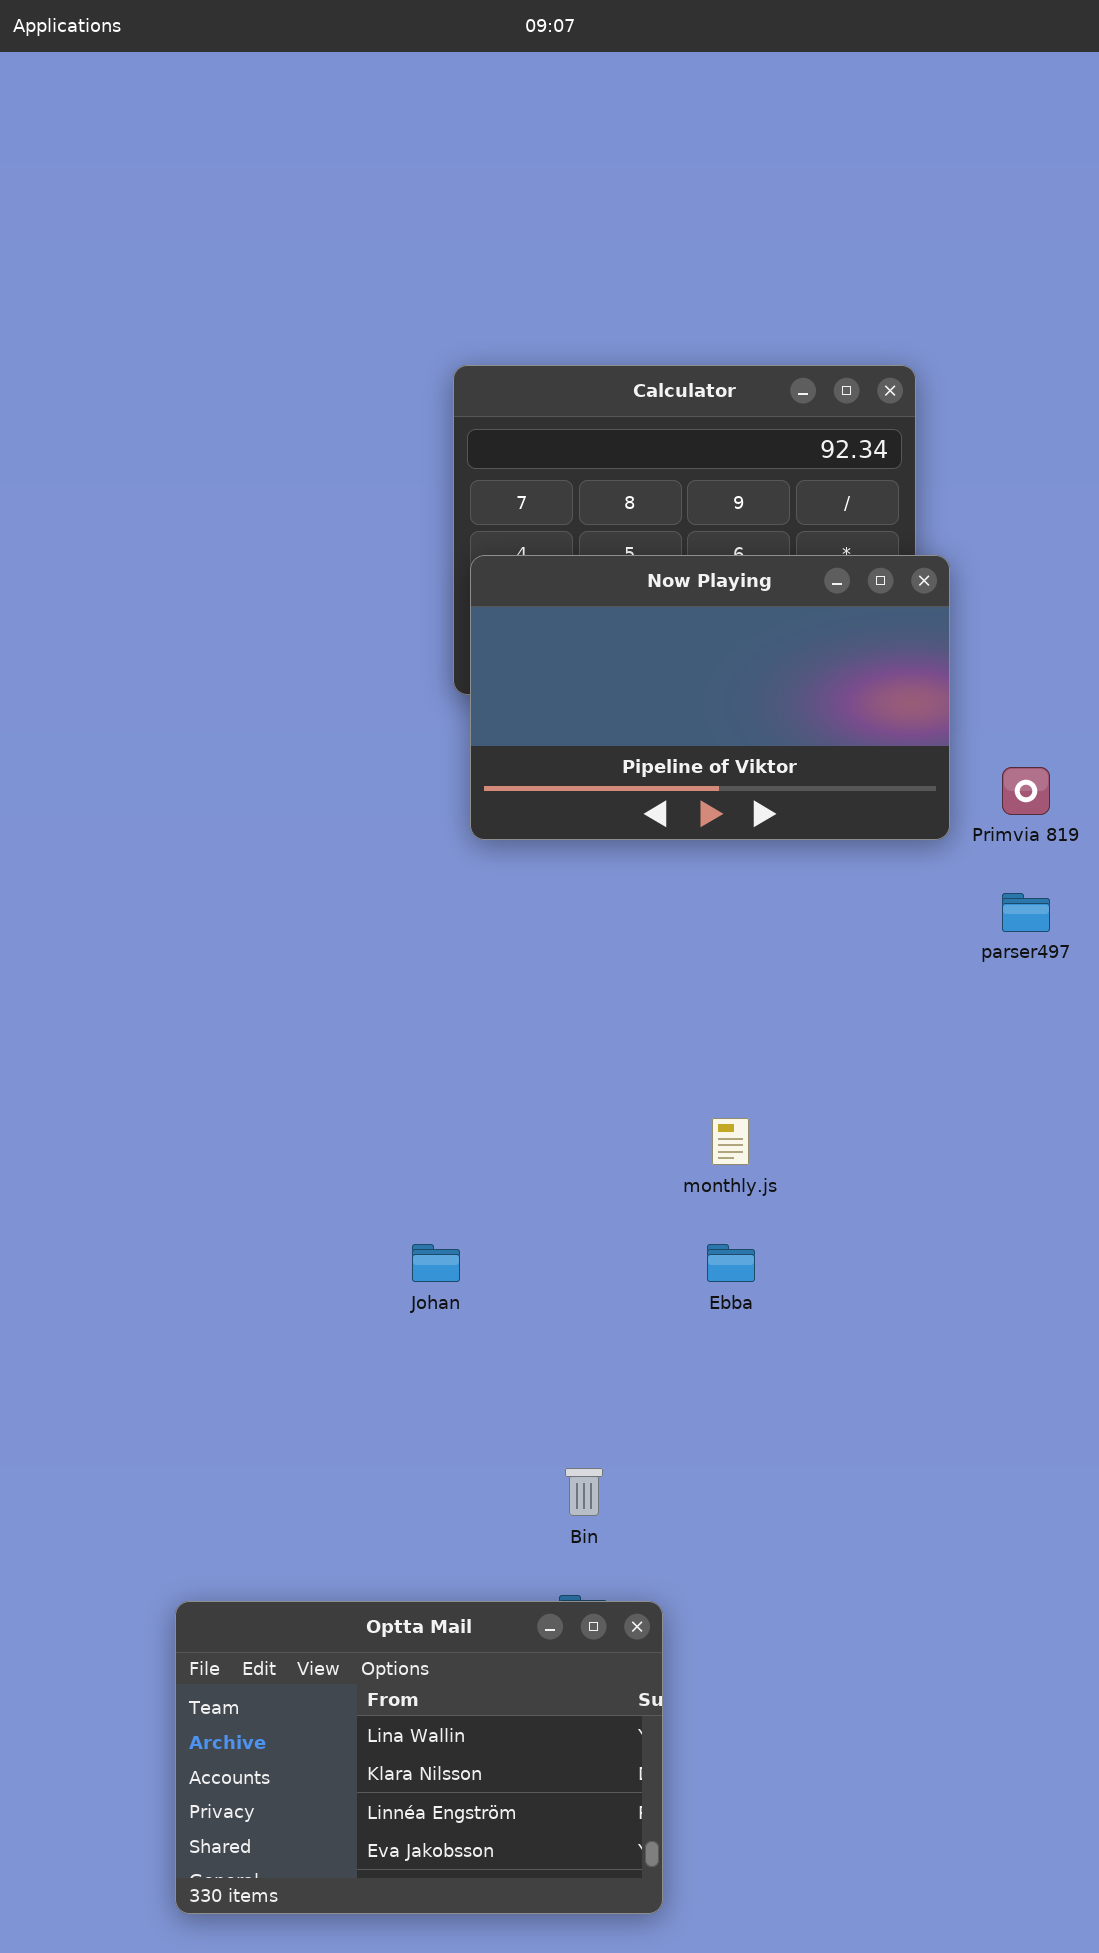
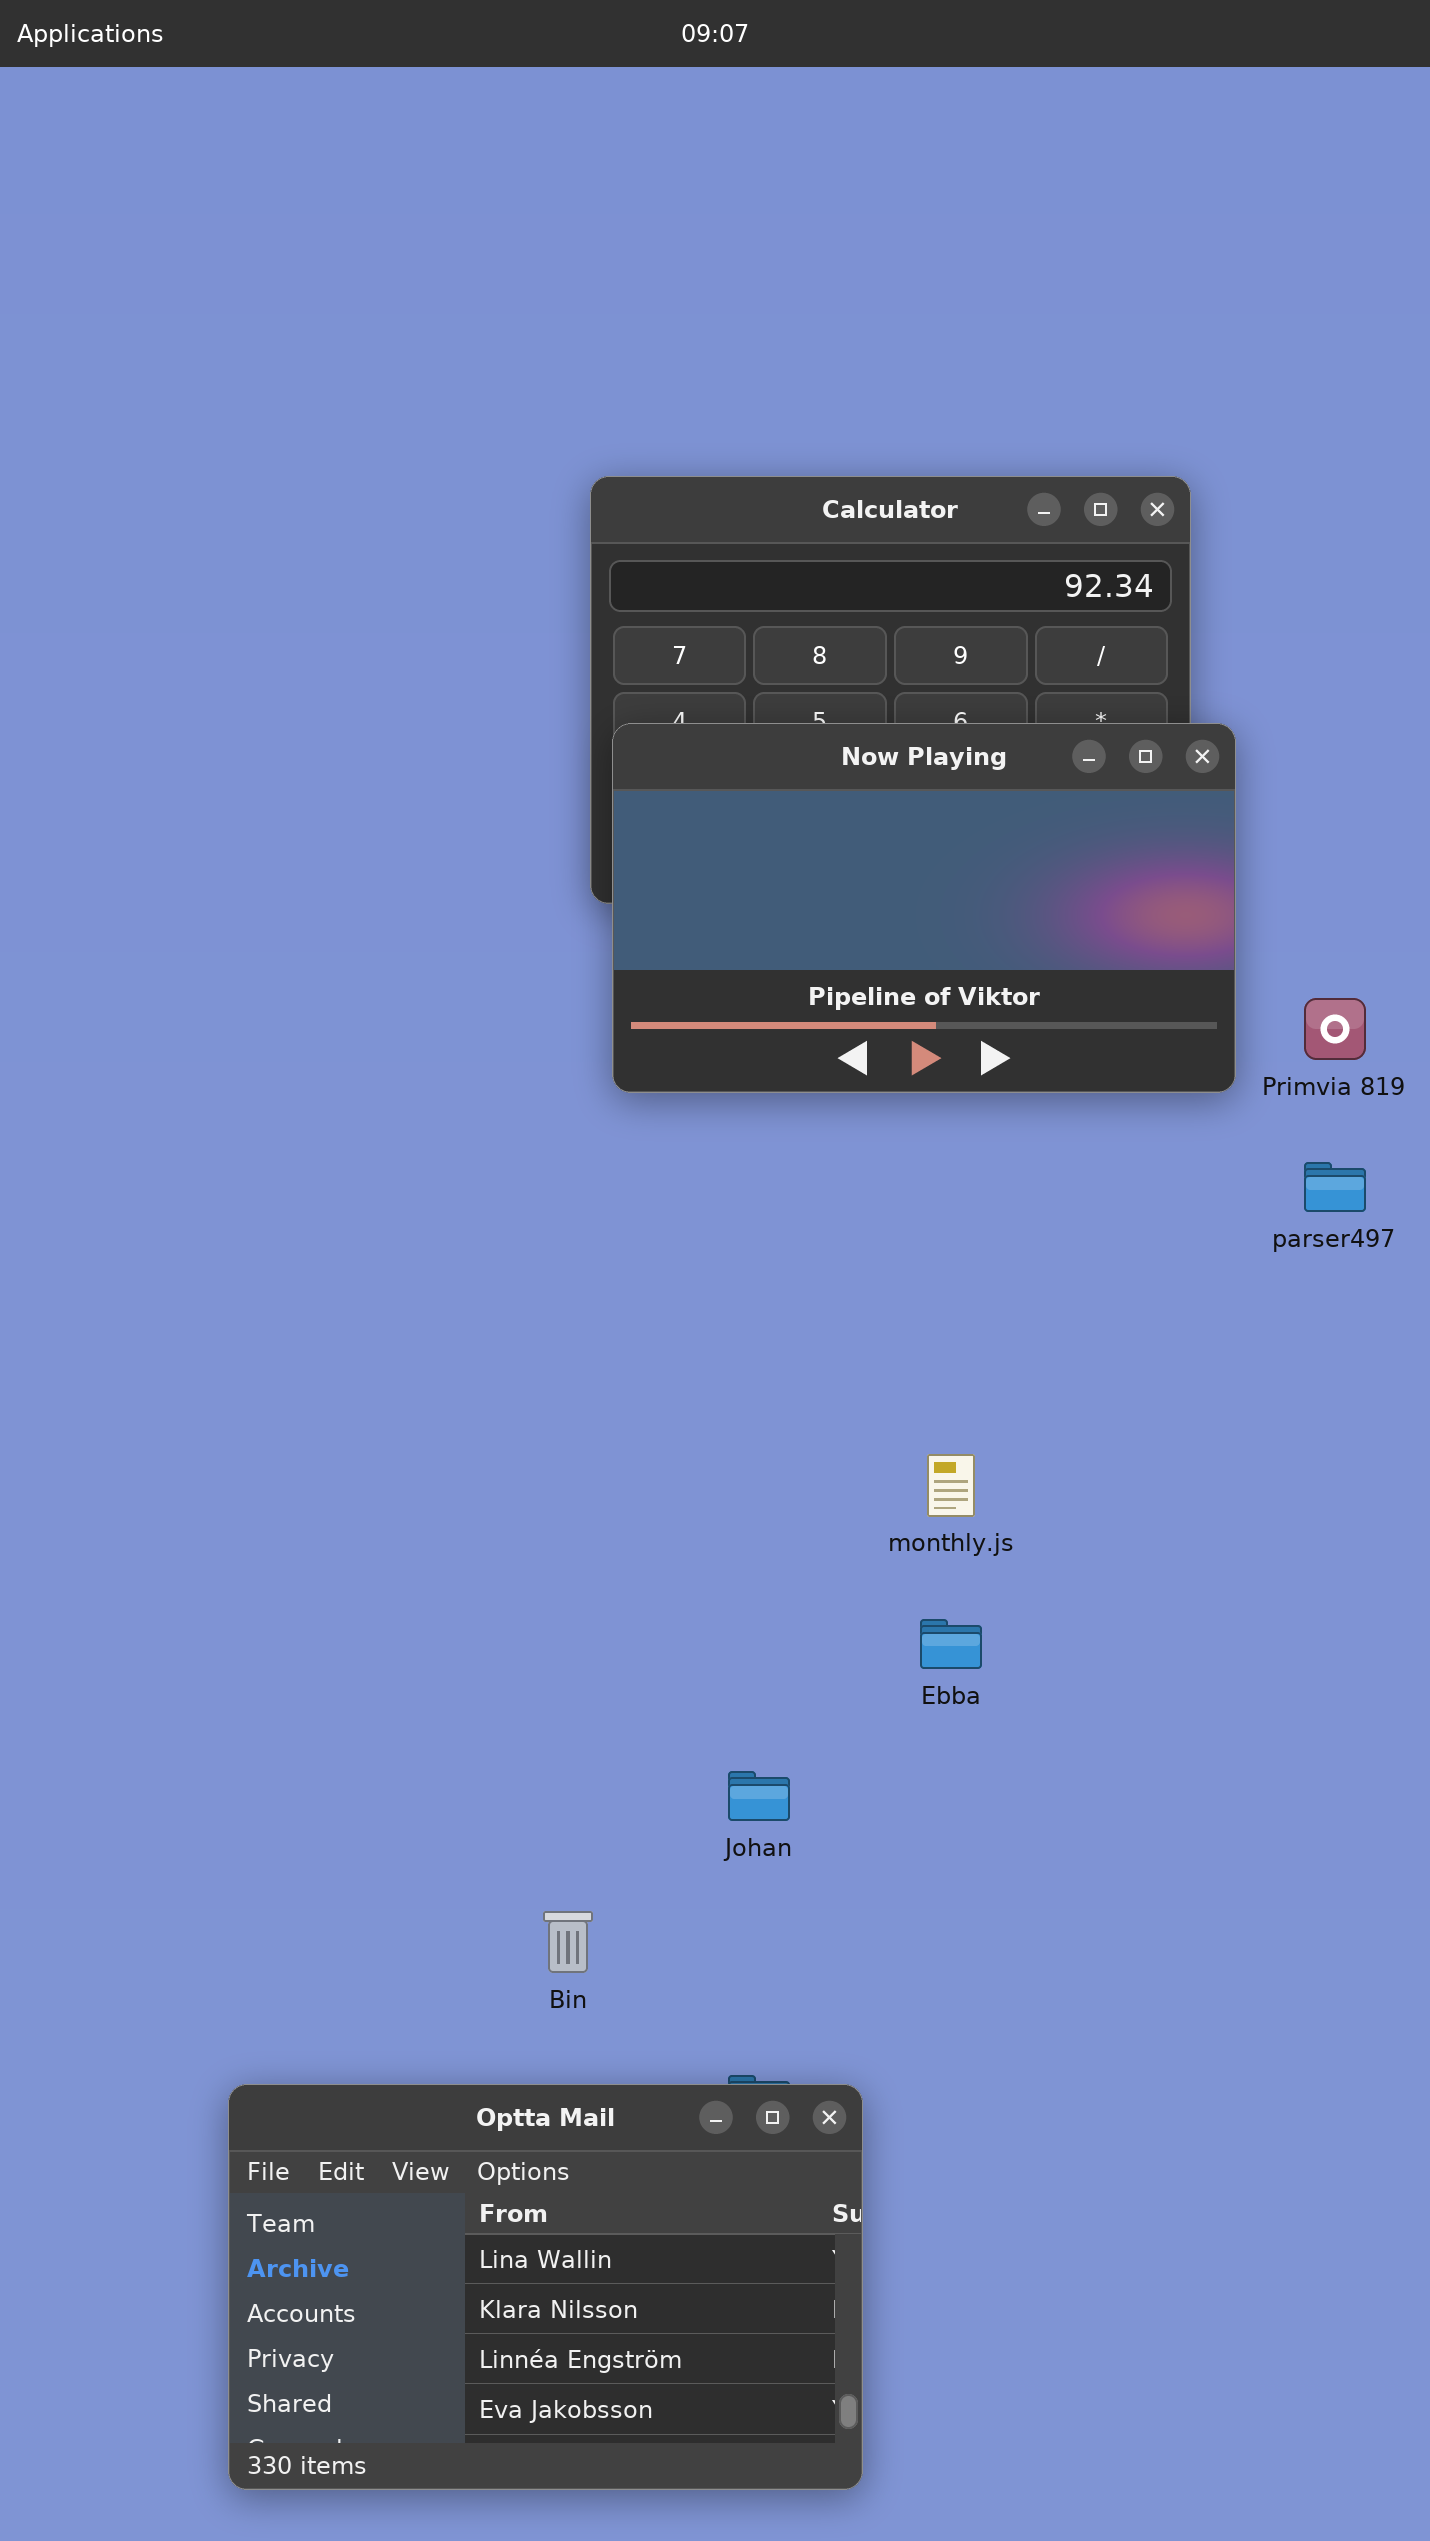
Johan: [412,1244,460,1282] -> [728,1771,790,1821], moved
Bin: [565,1468,603,1516] -> [543,1911,593,1973], moved

